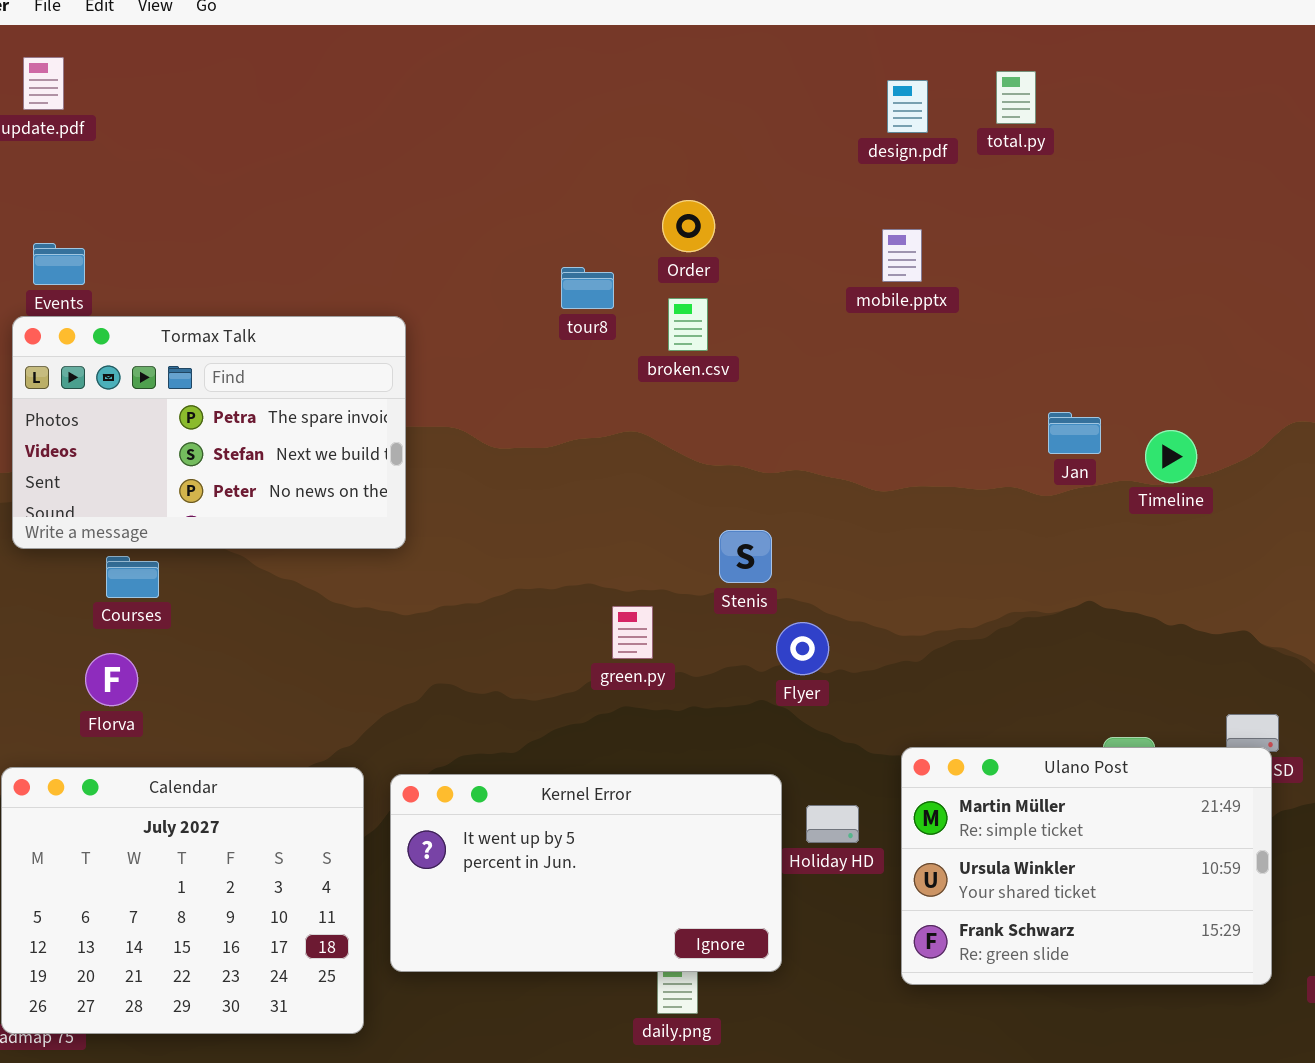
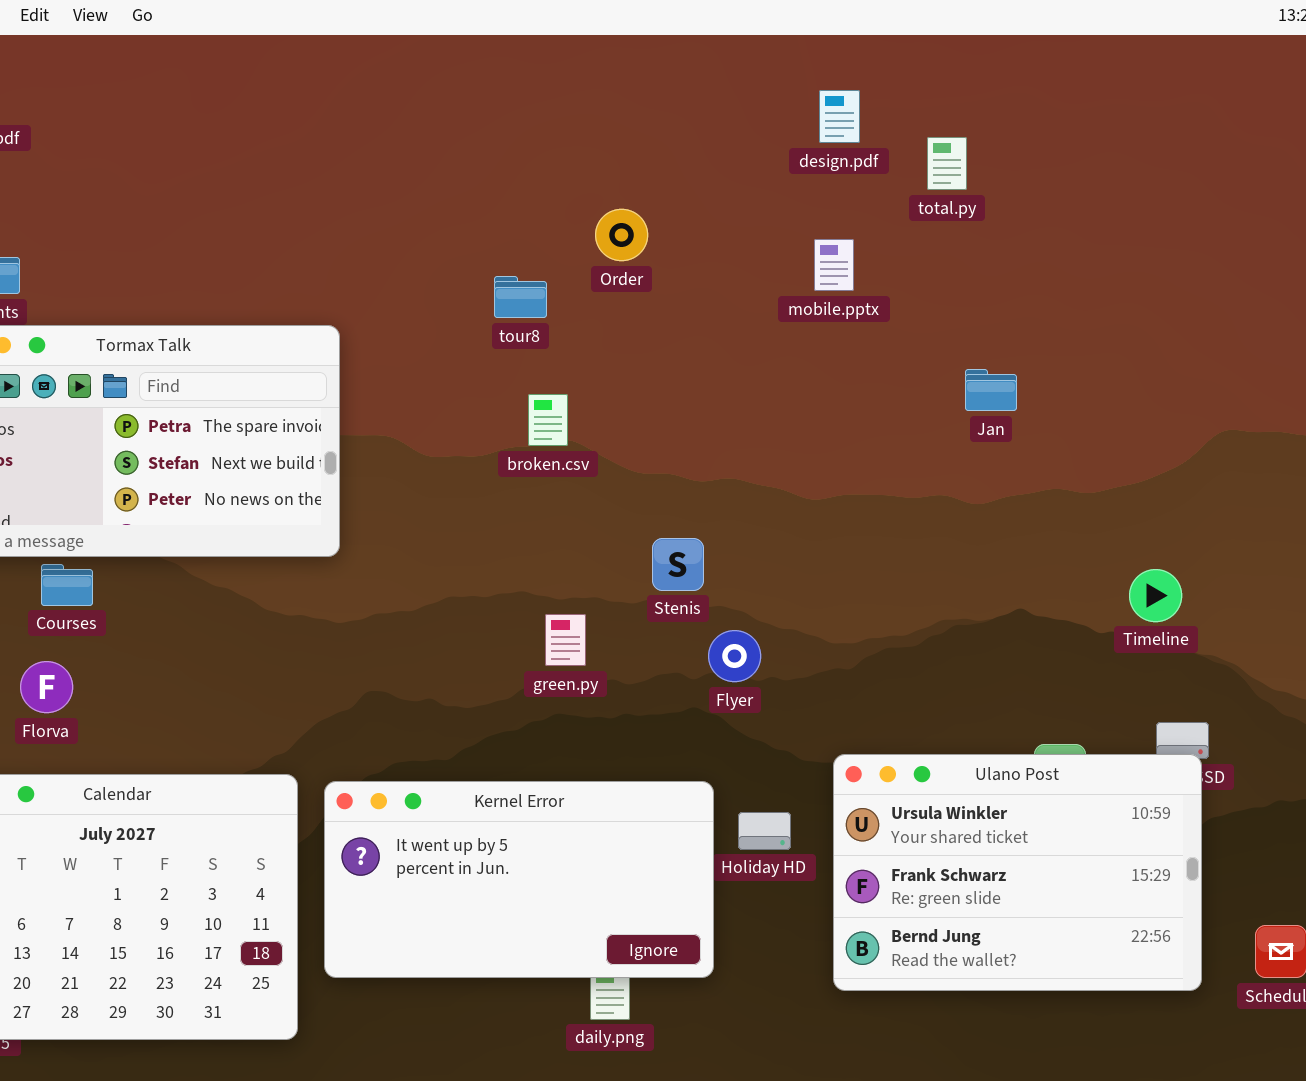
total.py: [996,71,1036,124] -> [927,137,967,190], moved
broken.csv: [668,298,708,351] -> [528,394,568,446], moved
Jan: [1048,412,1101,454] -> [965,369,1017,411], moved
Timeline: [1145,430,1197,483] -> [1129,569,1182,622], moved
Ulano Post: [901,747,1272,985] -> [833,754,1202,991], scrolled down 1 row

